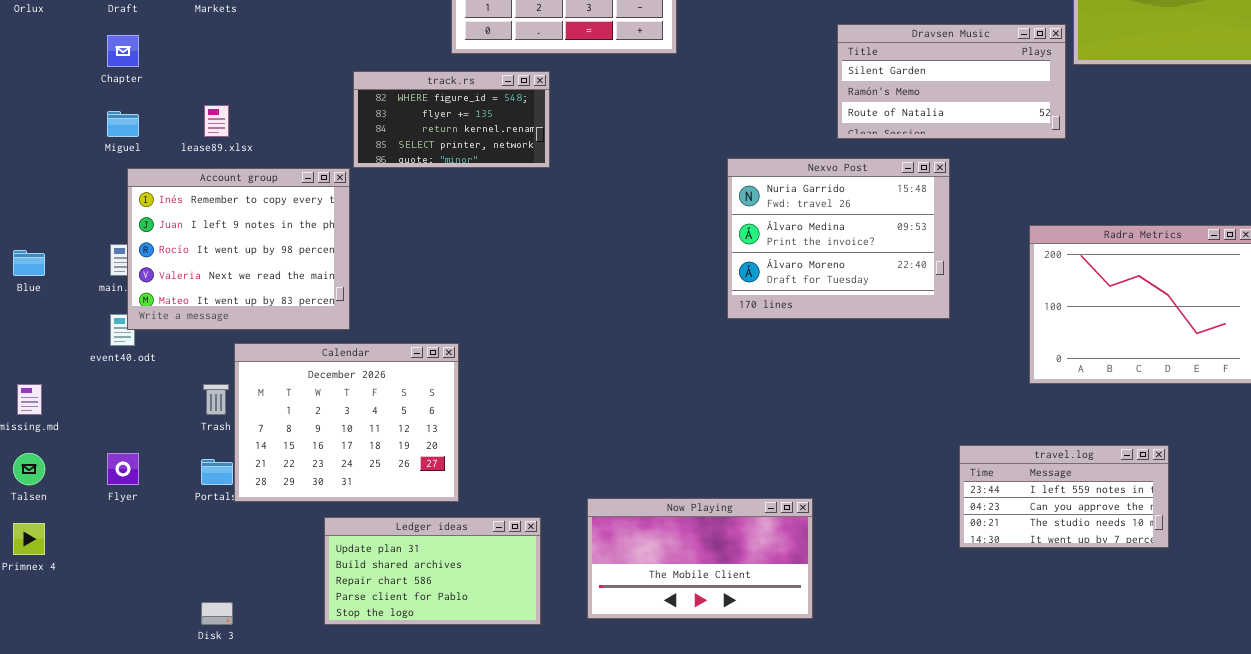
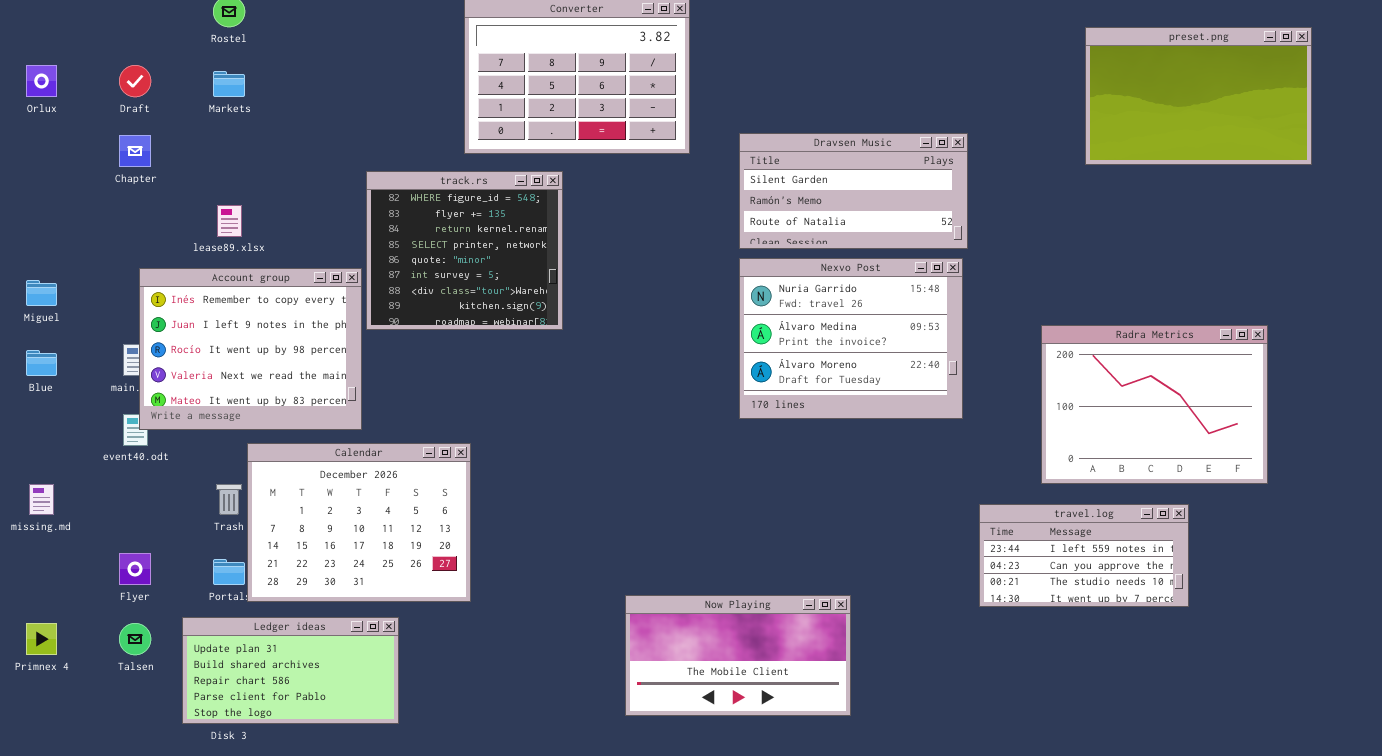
Dravsen Music: [837,24,1066,139] -> [739,133,968,249], moved
track.rs: [353,71,550,168] -> [366,171,563,330], resized
Miguel: [107,111,139,137] -> [26,280,57,306], moved
travel.log: [959,445,1169,548] -> [979,504,1189,607], moved
Talsen: [13,453,45,485] -> [119,623,151,655], moved
Now Playing: [587,498,813,619] -> [625,595,851,716], moved
Ledger ideas: [324,517,541,625] -> [182,617,399,724], moved

